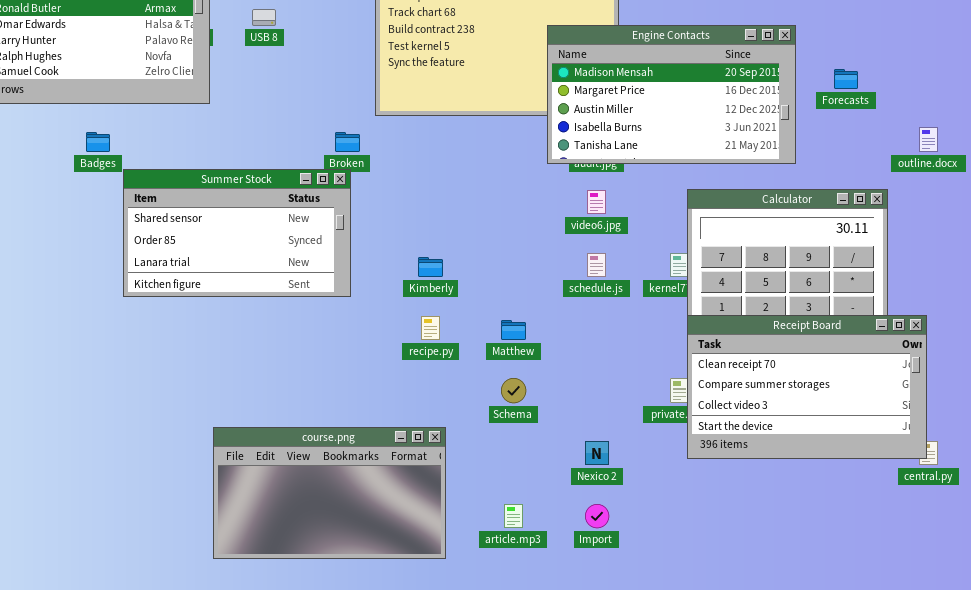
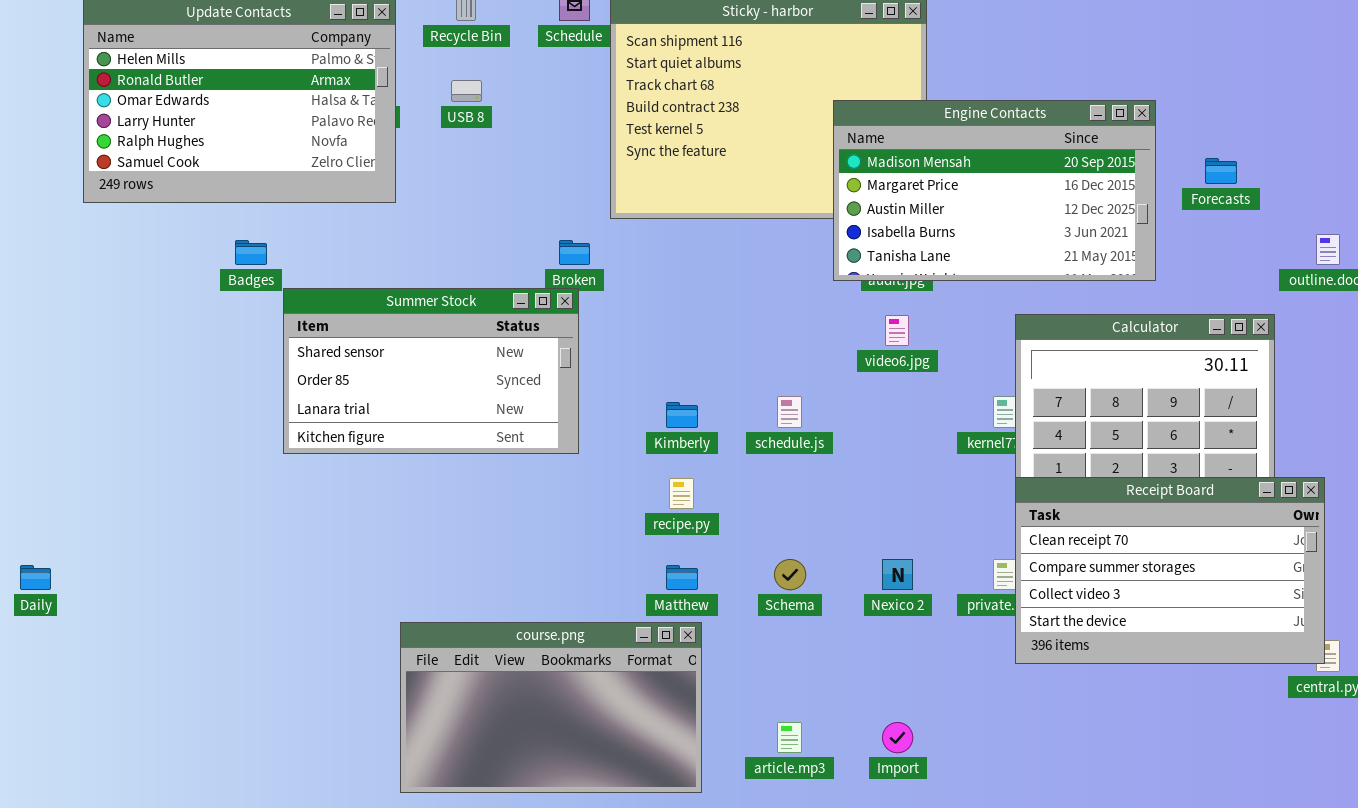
schedule.js: [587,253,606,277] -> [777,396,802,428], moved
Matthew: [501,320,526,340] -> [666,565,698,590], moved
Nexico 2: [585,441,609,465] -> [882,559,913,590], moved

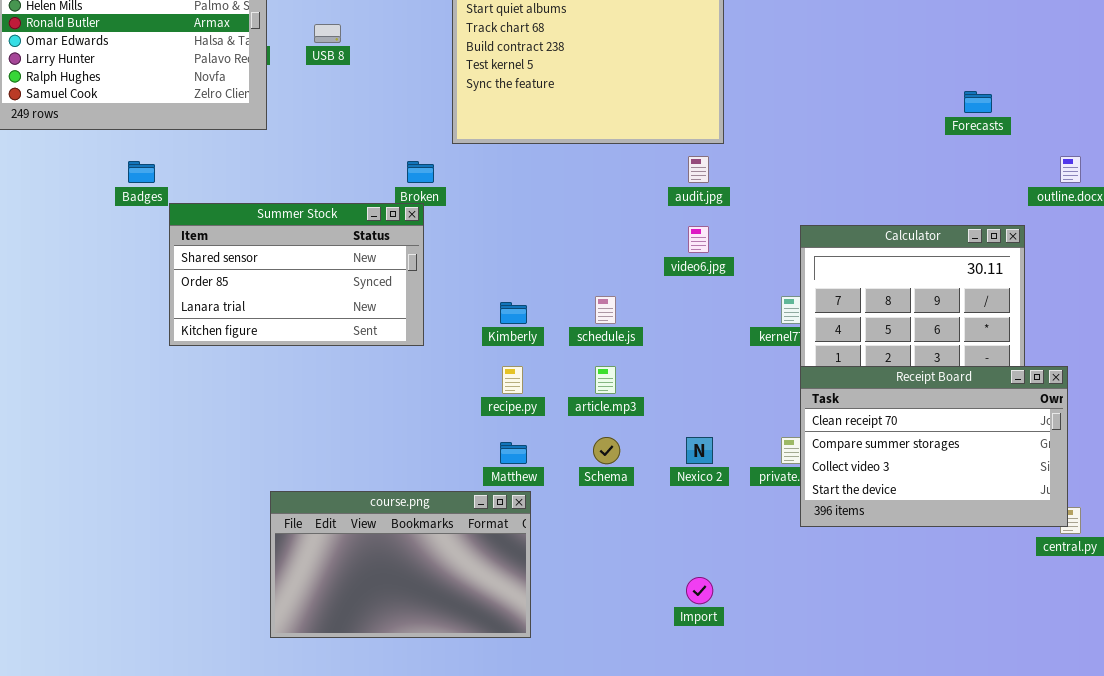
Engine Contacts: [833,100,1156,281] -> none, closed
article.mp3: [777,722,802,753] -> [595,366,616,394], moved

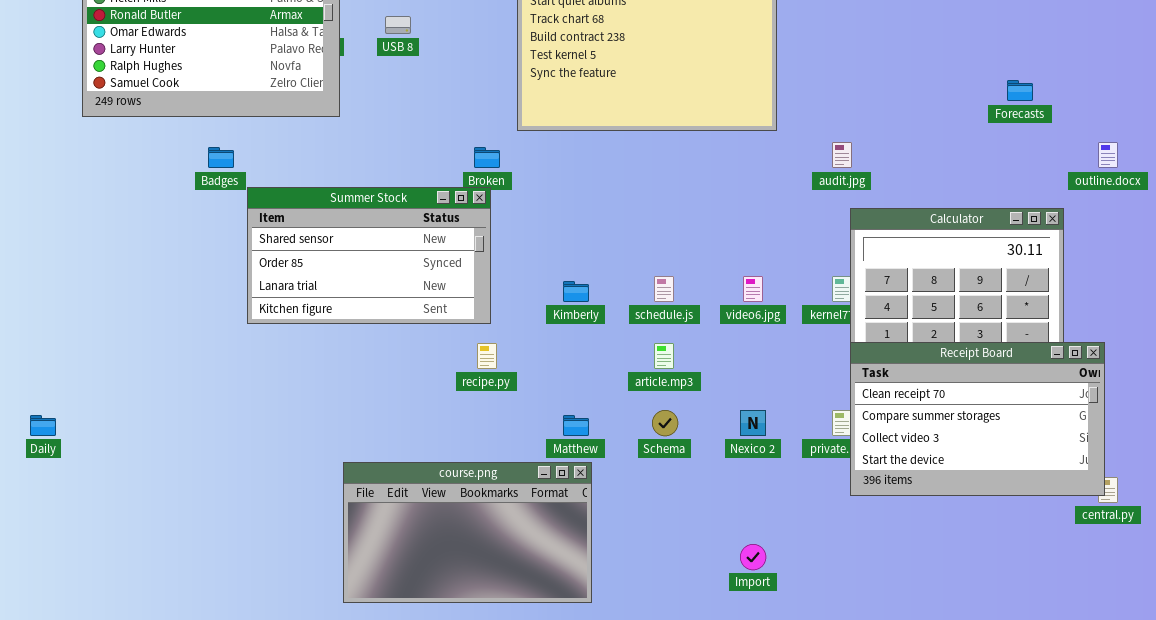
audit.jpg: [688,156,709,183] -> [832,142,852,168], moved
video6.jpg: [688,226,709,253] -> [743,276,763,302], moved
recipe.py: [502,366,523,394] -> [477,343,497,369], moved

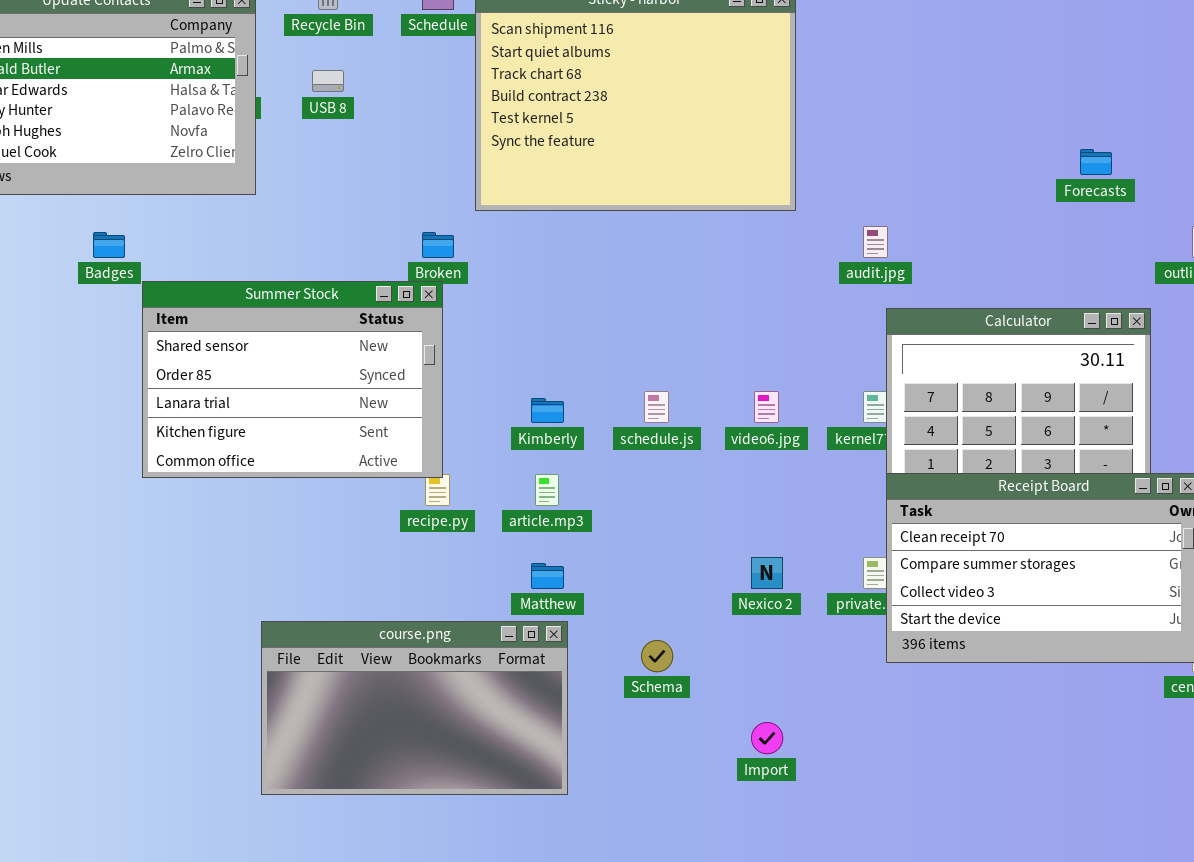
Summer Stock: [247,187,491,324] -> [142,281,443,478], resized
article.mp3: [654,343,674,369] -> [535,474,559,506], moved
Schema: [652,410,678,436] -> [641,640,673,672], moved

